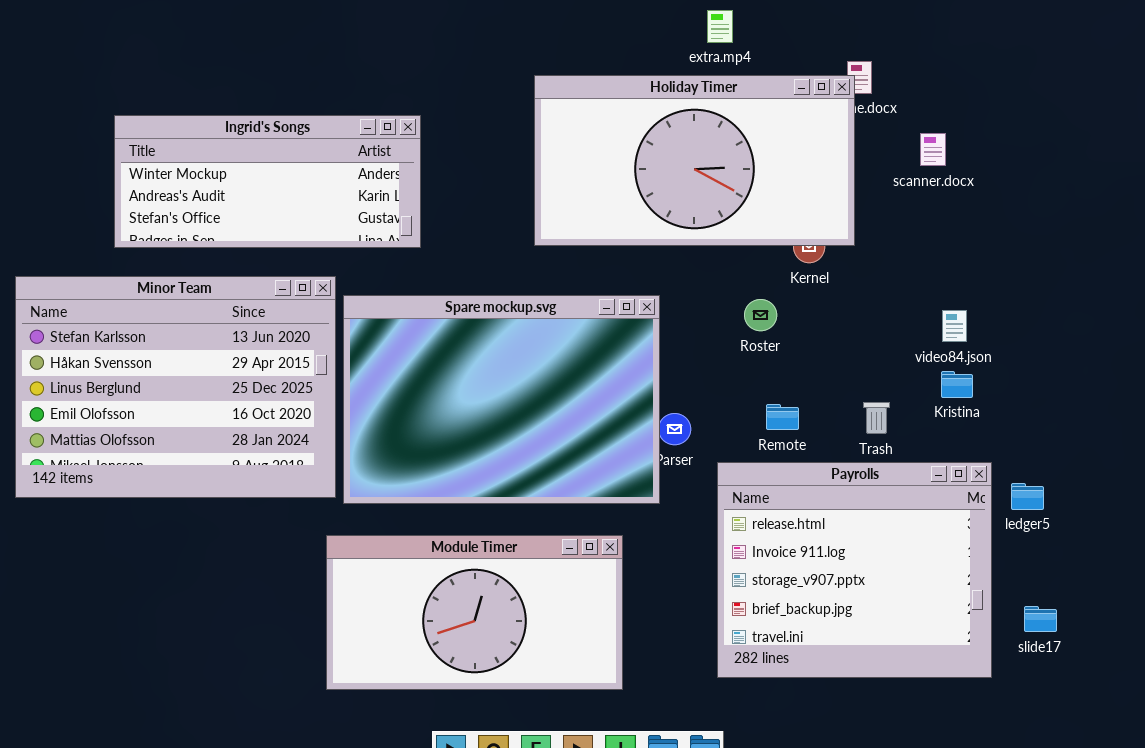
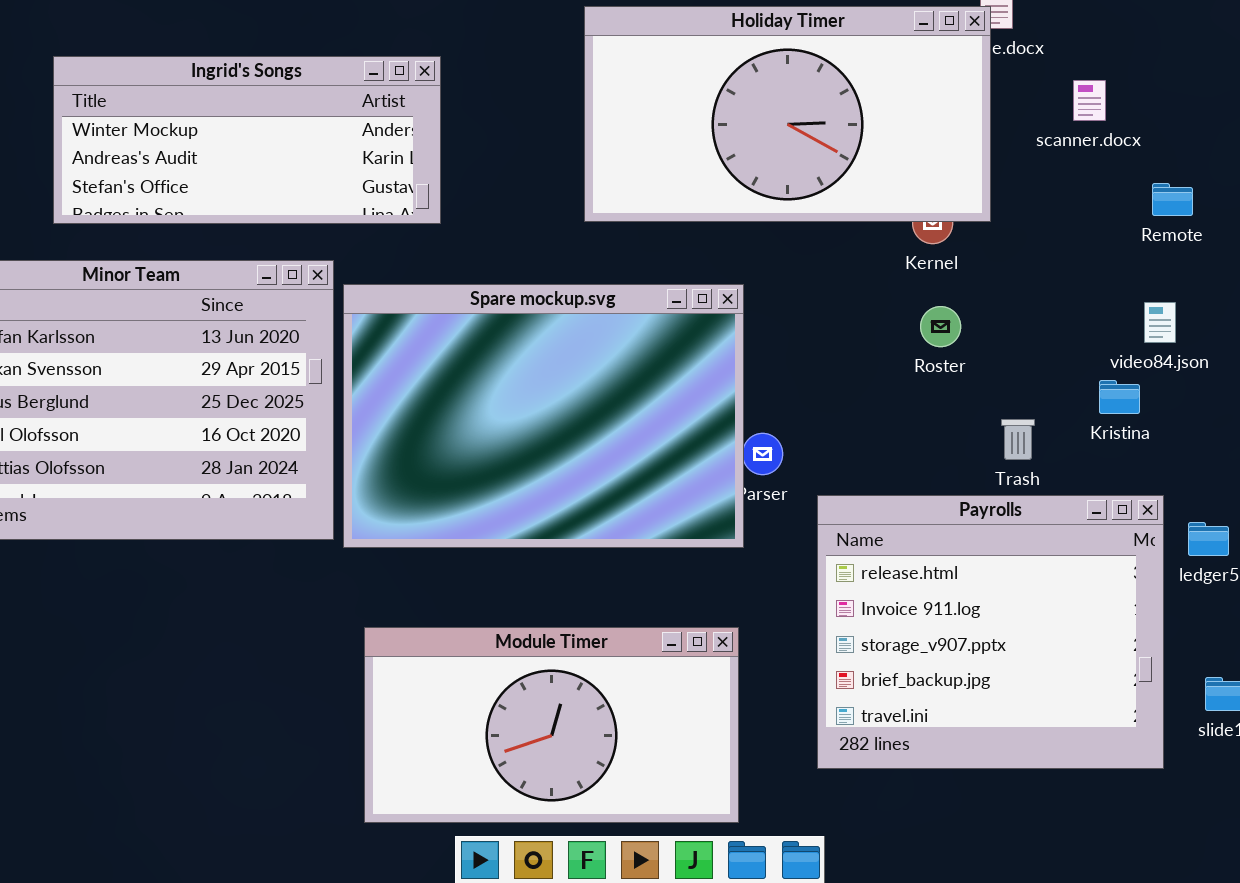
Roster: [744,299,777,331] -> [920,306,961,347], moved
video84.json: [942,310,967,342] -> [1144,302,1176,343], moved
Remote: [766,404,799,430] -> [1152,183,1193,216], moved
Module Timer: [326,535,623,690] -> [364,627,739,823], moved

